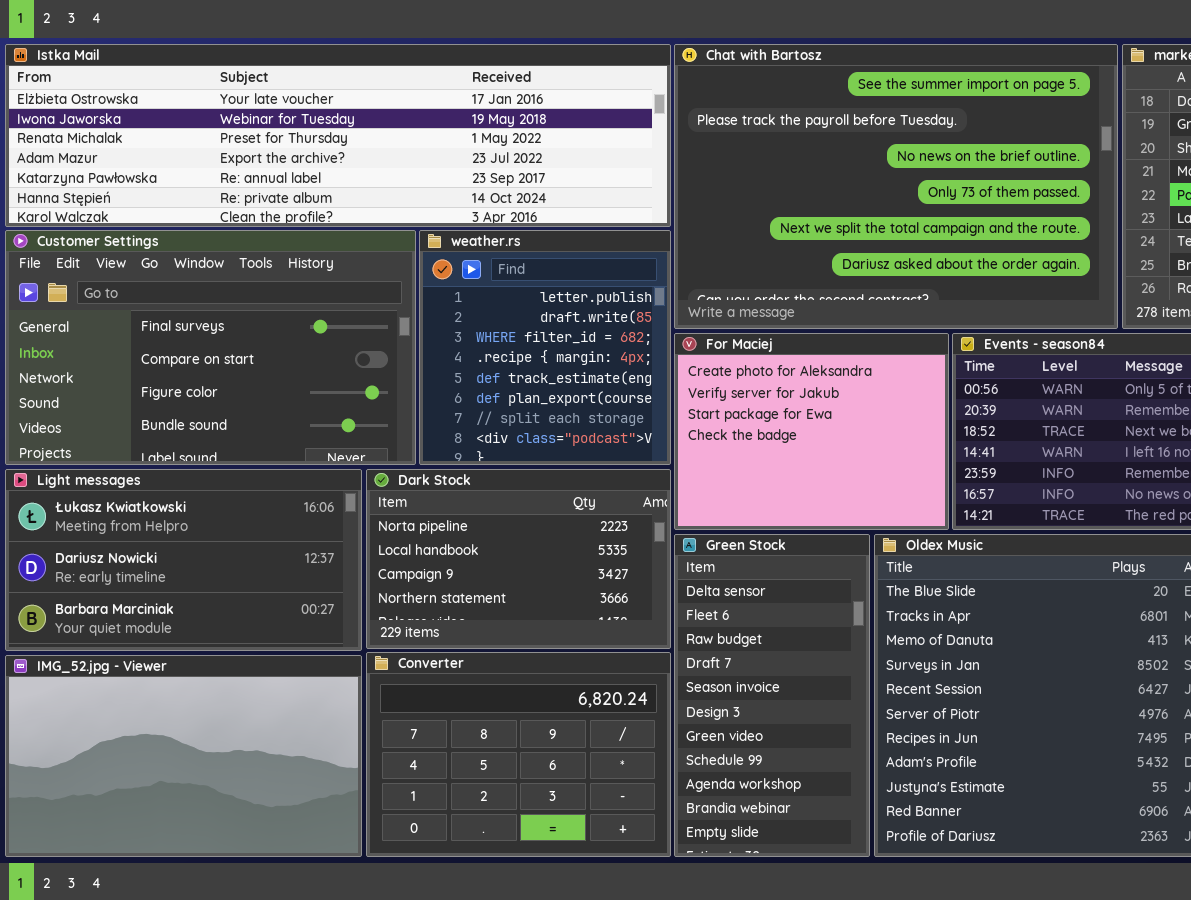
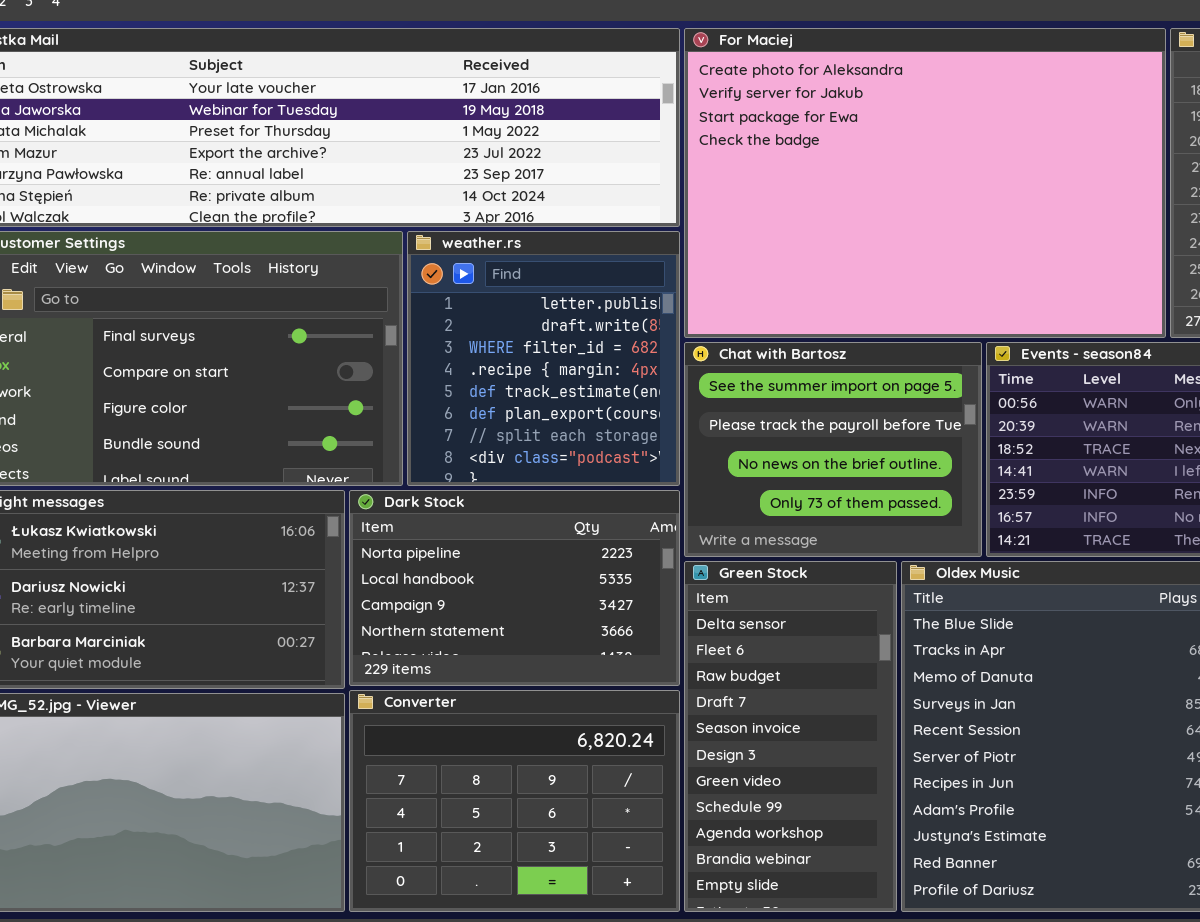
Chat with Bartosz: [674,44,1118,329] -> [684,342,982,557], moved, resized
For Maciej: [674,333,949,530] -> [684,28,1166,338], moved, resized

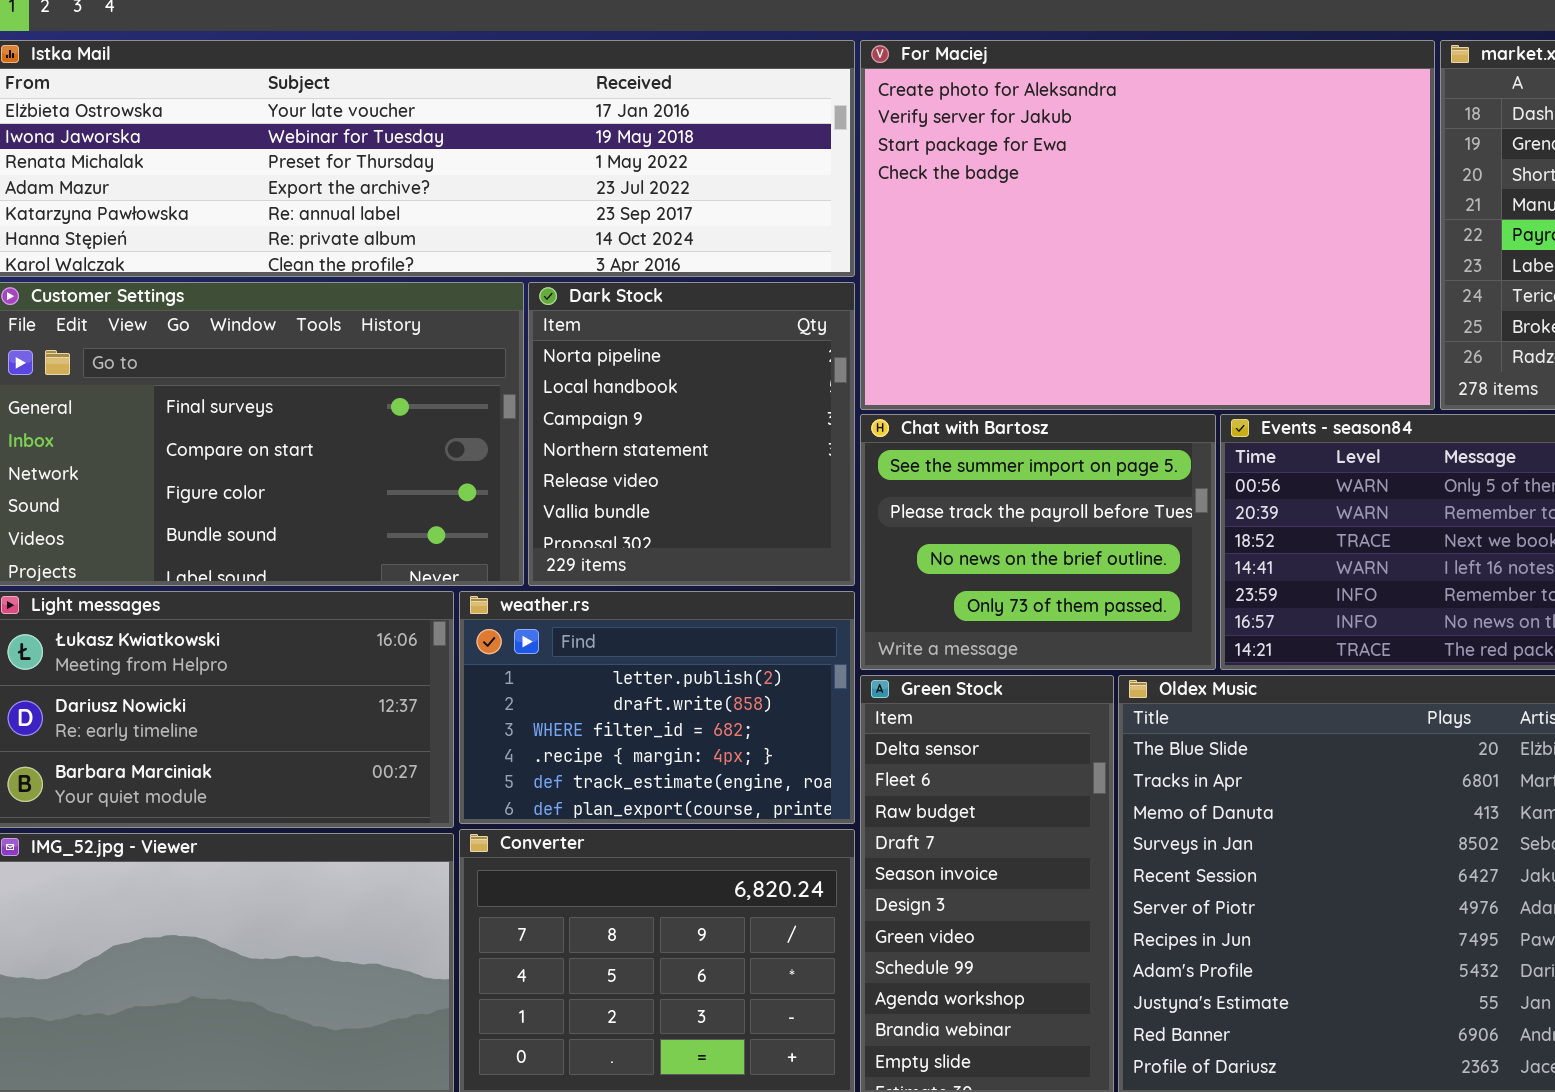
weather.rs: [407,231,680,486] -> [459,591,855,824], moved, resized
Dark Stock: [349,490,680,686] -> [528,282,855,586], moved, resized

